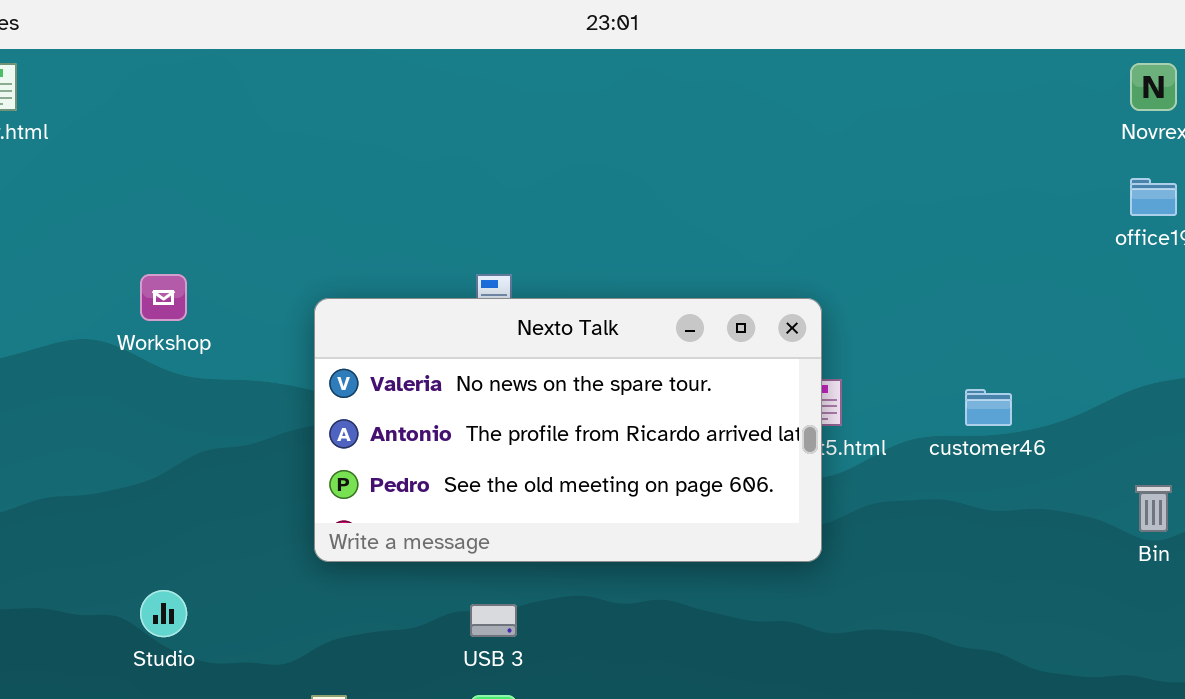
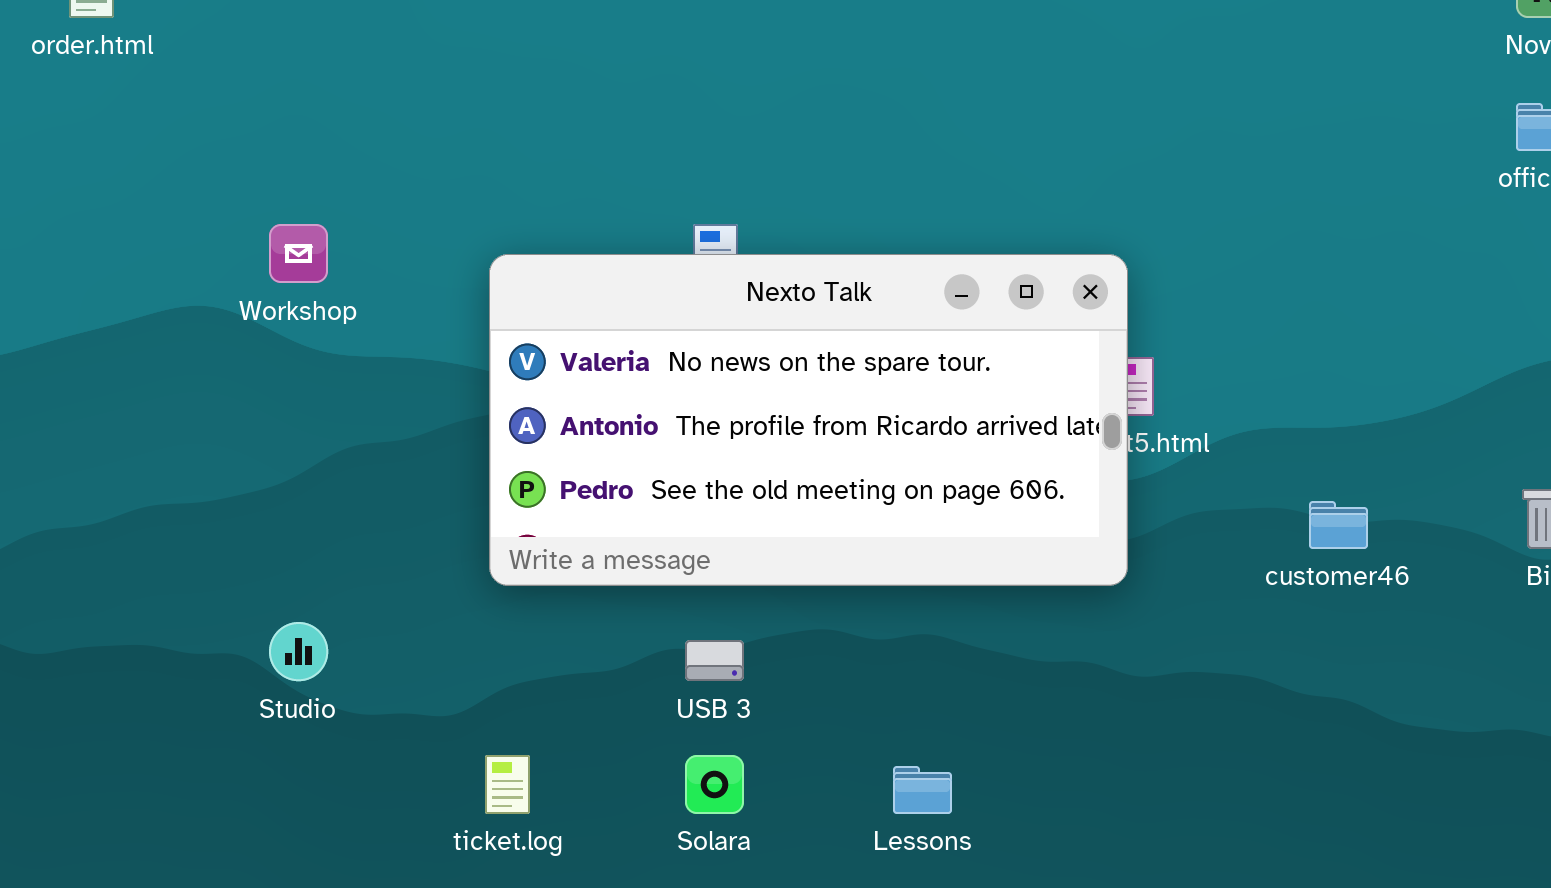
customer46: [965,389,1012,426] -> [1309,501,1368,549], moved

